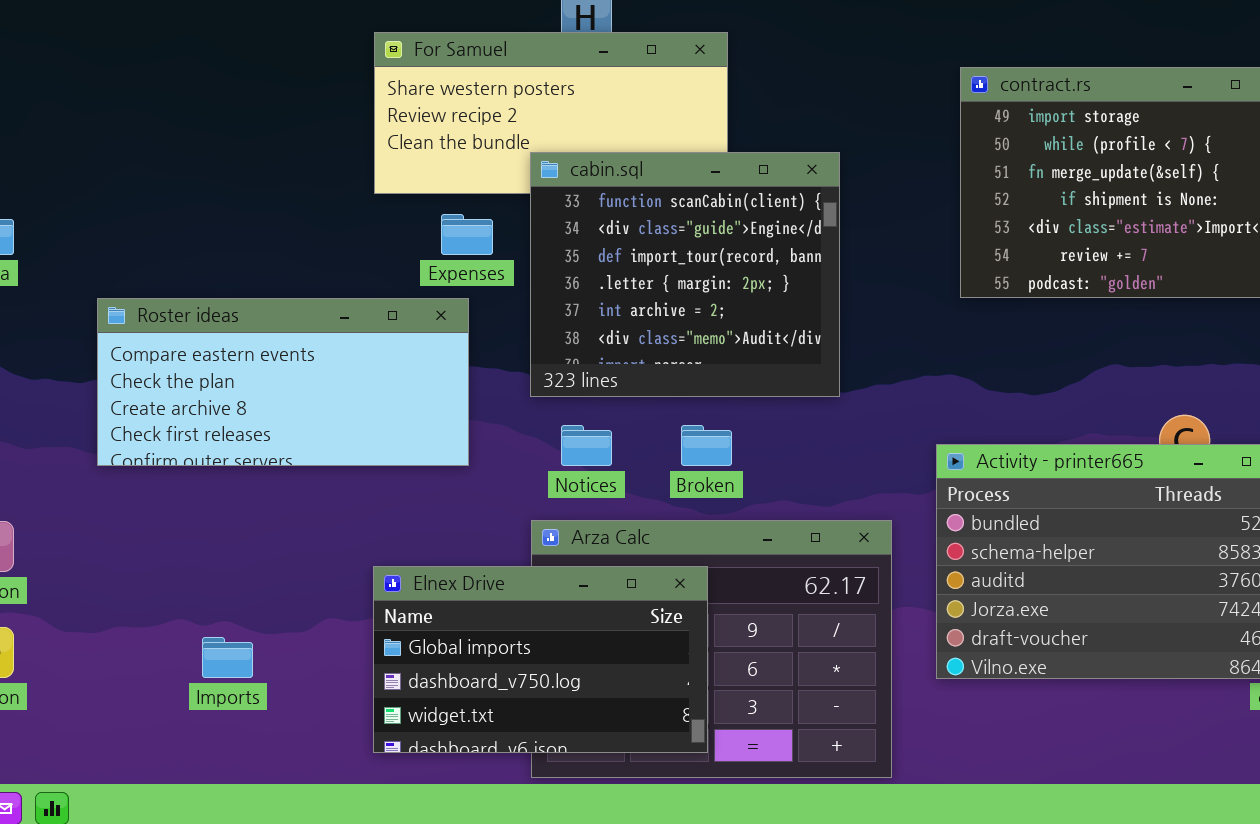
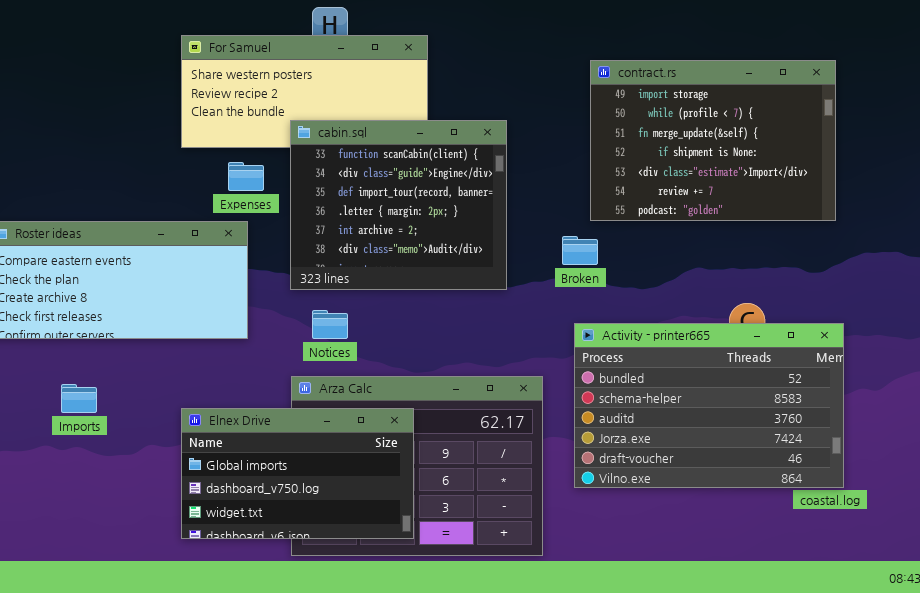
Broken: [681,425,732,466] -> [562,236,598,265], moved
Imports: [202,637,253,678] -> [61,384,97,413], moved

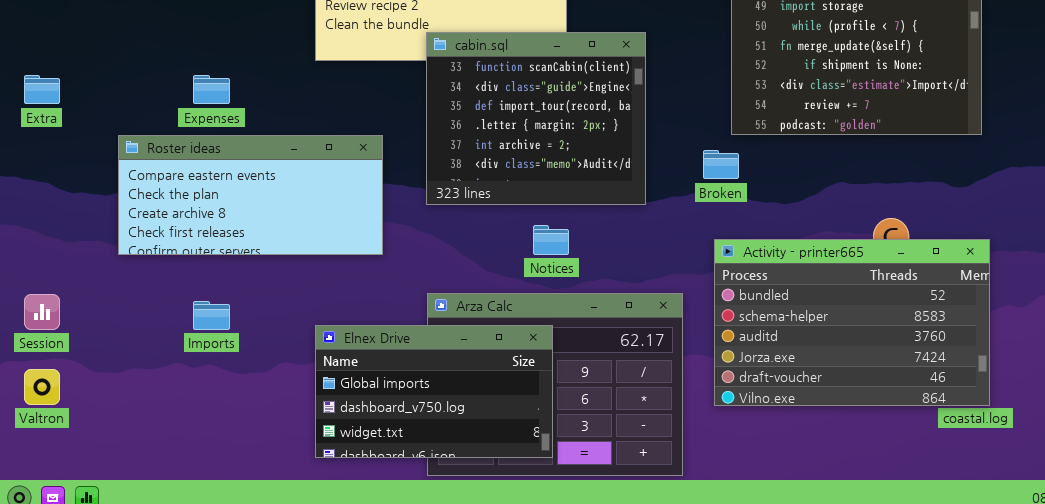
Expenses: [228,162,264,191] -> [193,75,230,104], moved
Notices: [312,310,348,339] -> [533,225,569,255], moved

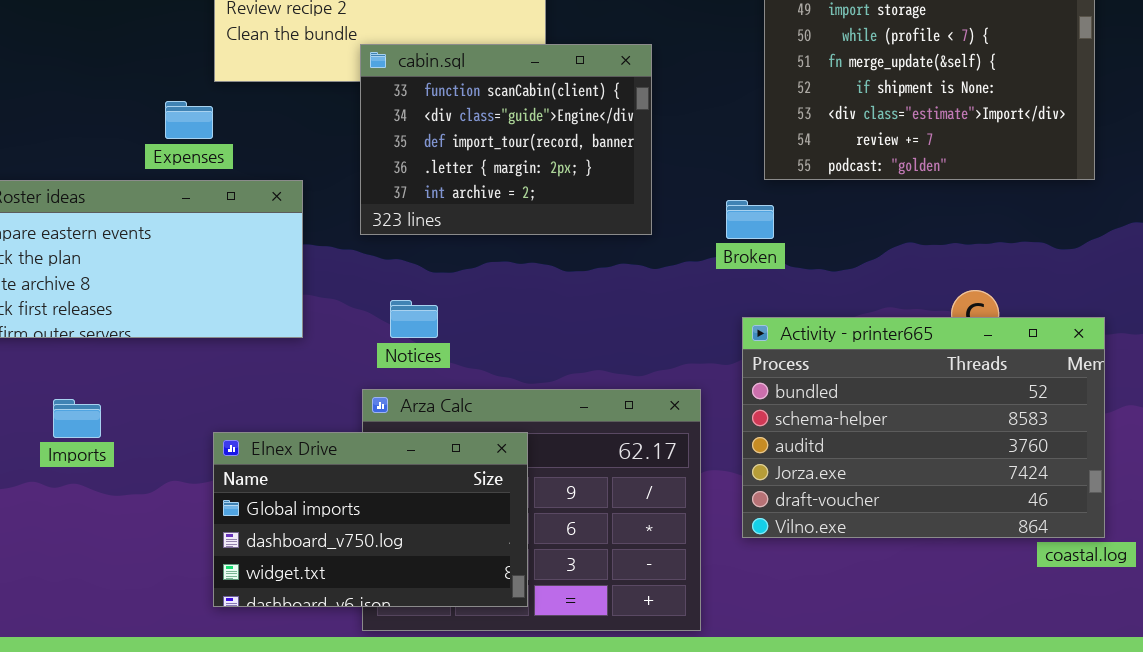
cabin.sql: [426,32,646,205] -> [360,44,652,235], resized
Expenses: [193,75,230,104] -> [165,101,213,139], moved
Notices: [533,225,569,255] -> [390,300,438,338], moved

